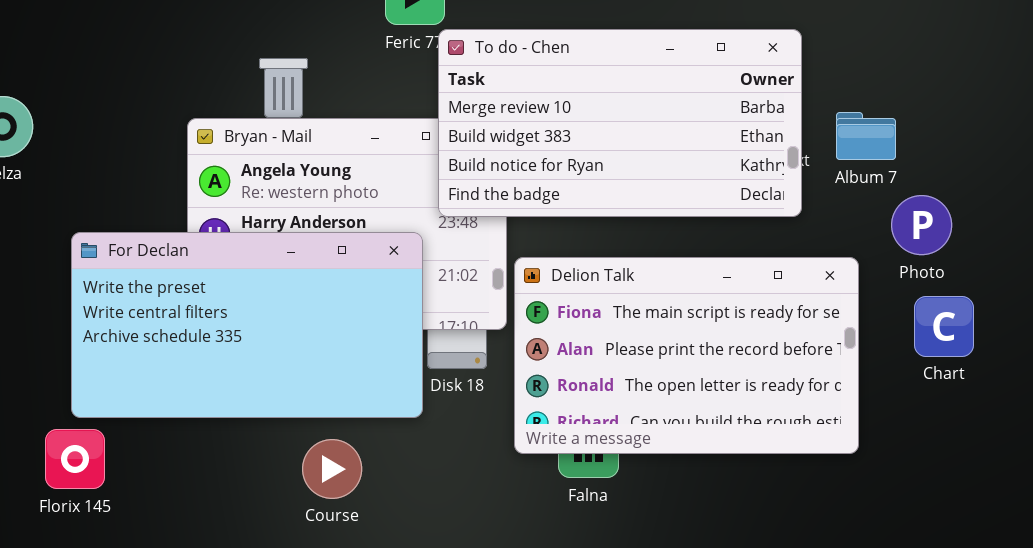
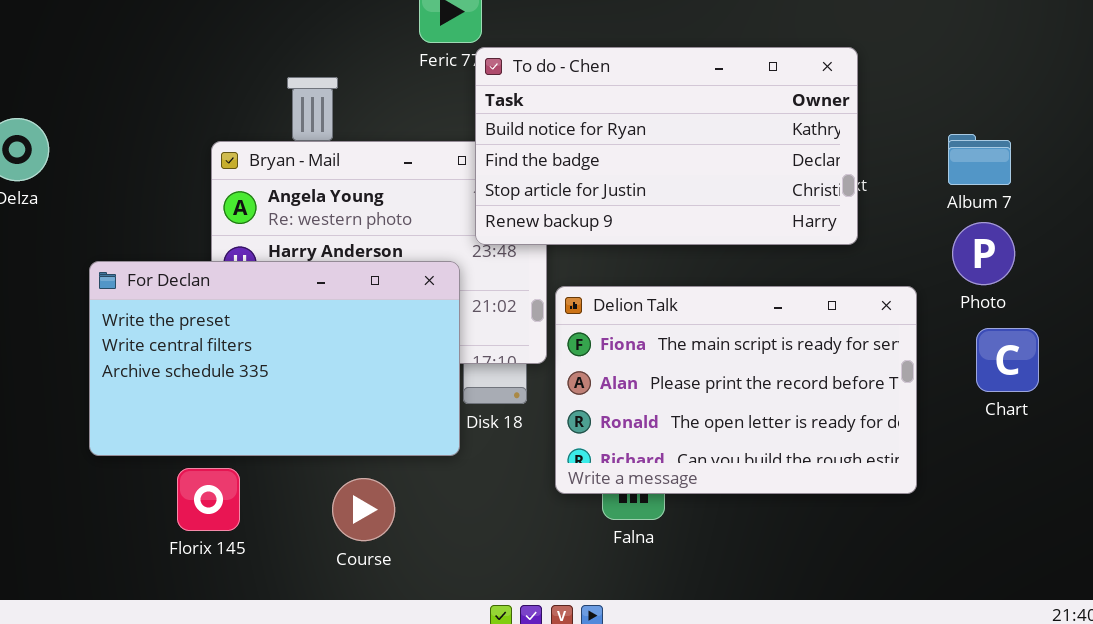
To do - Chen: [438,29,802,217] -> [475,47,858,245], scrolled down 2 rows
Album 7: [836,112,896,160] -> [948,134,1011,185], moved
Florix 145: [45,429,105,489] -> [177,468,240,531], moved

